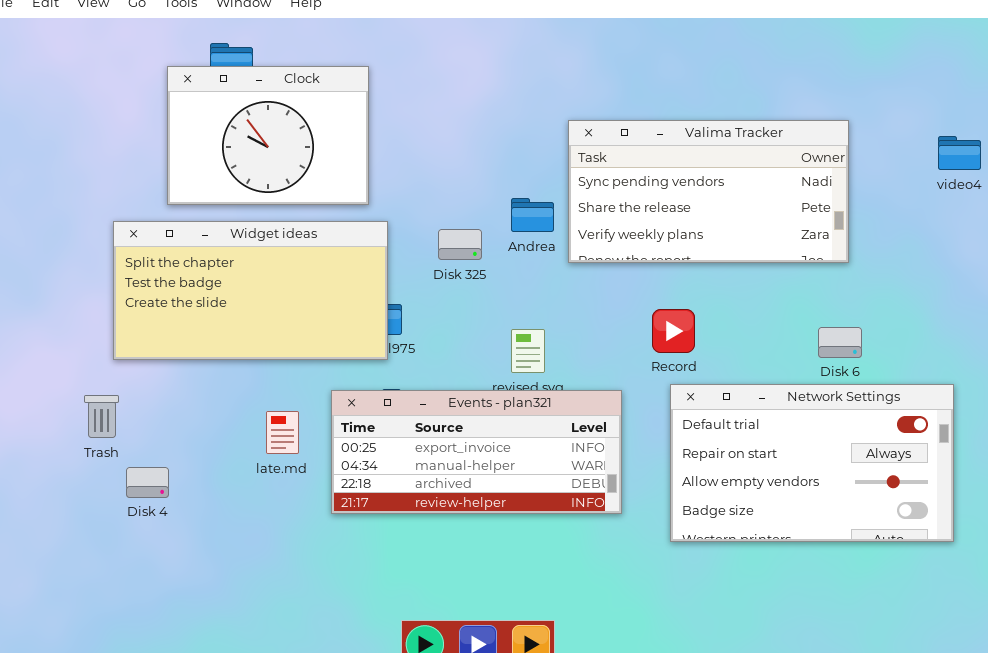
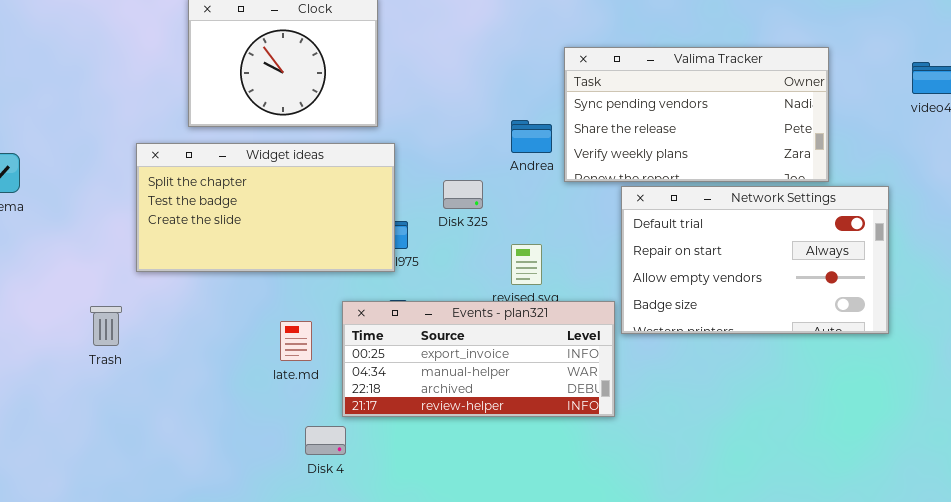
Disk 325: [438,229,482,260] -> [443,180,483,209], moved
Network Settings: [670,384,954,542] -> [621,186,889,334], moved
Trash: [84,395,119,438] -> [90,306,122,346], moved
Disk 4: [126,467,169,498] -> [305,426,346,455], moved

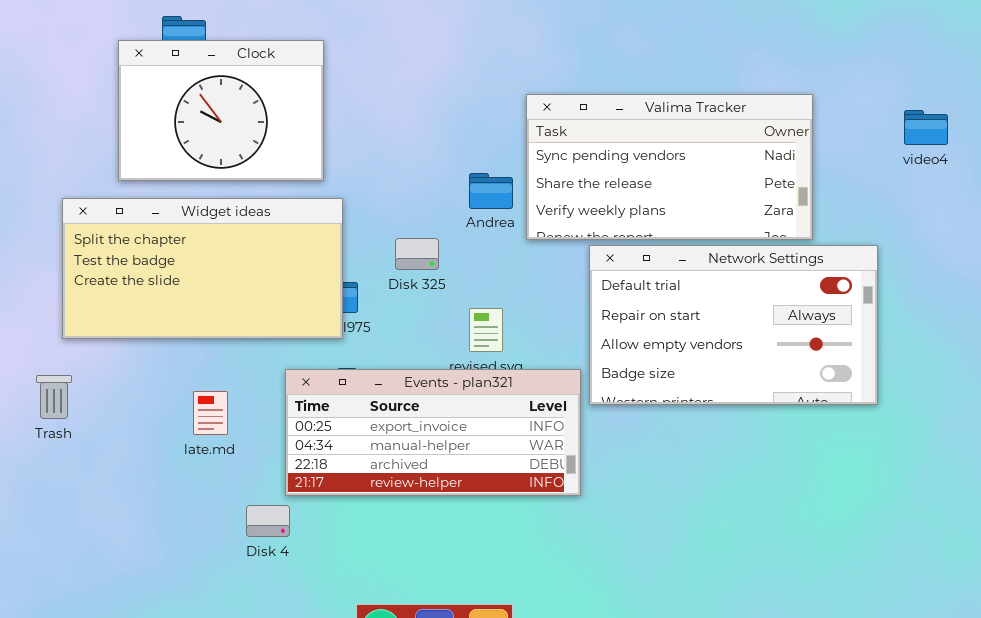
Trash: [90,306,122,346] -> [36,375,72,419], moved
late.md: [280,321,312,361] -> [193,391,228,435], moved

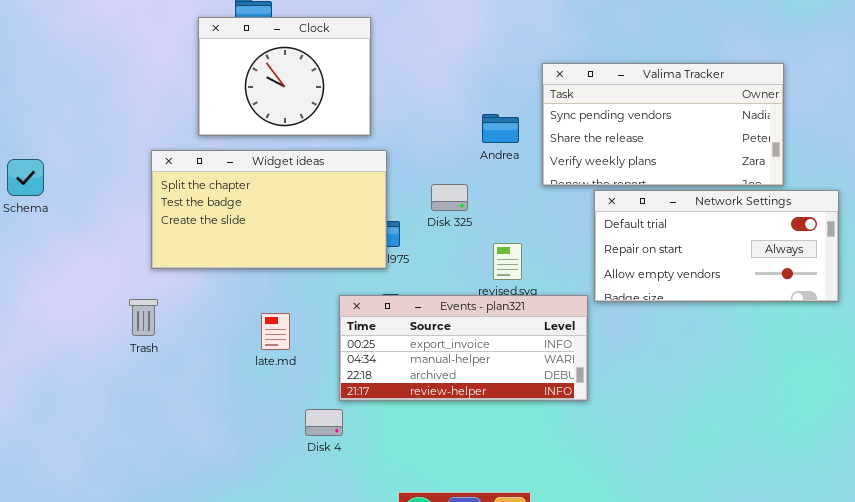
Andrea: [469,173,513,209] -> [482,114,519,143], moved
Network Settings: [589,245,878,405] -> [594,190,839,302], resized

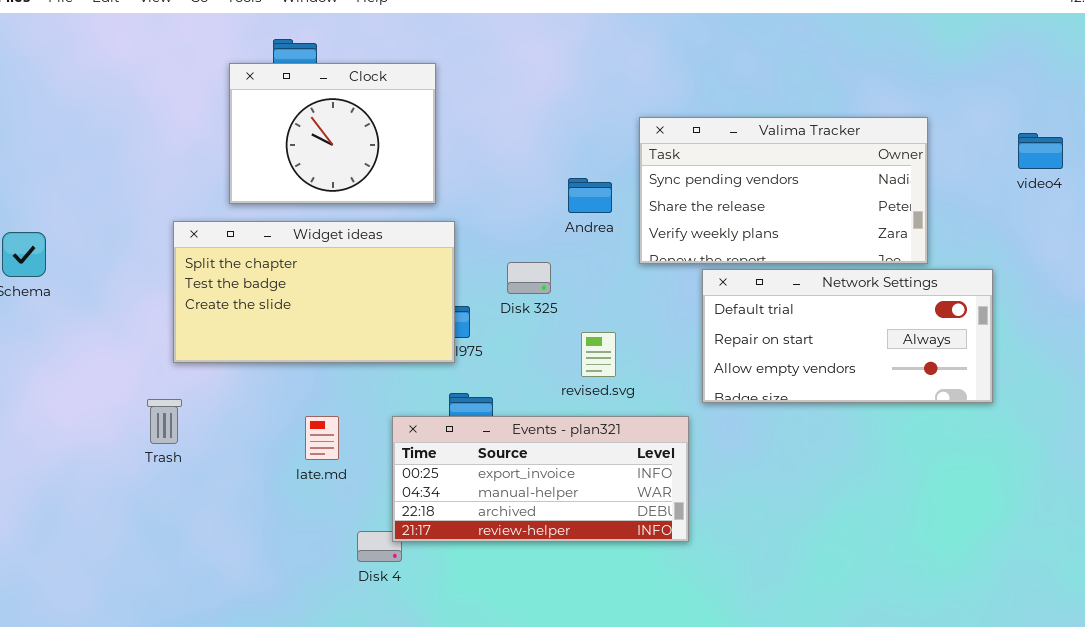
Events - plan321: [339,295,588,401] -> [392,416,689,542], moved

